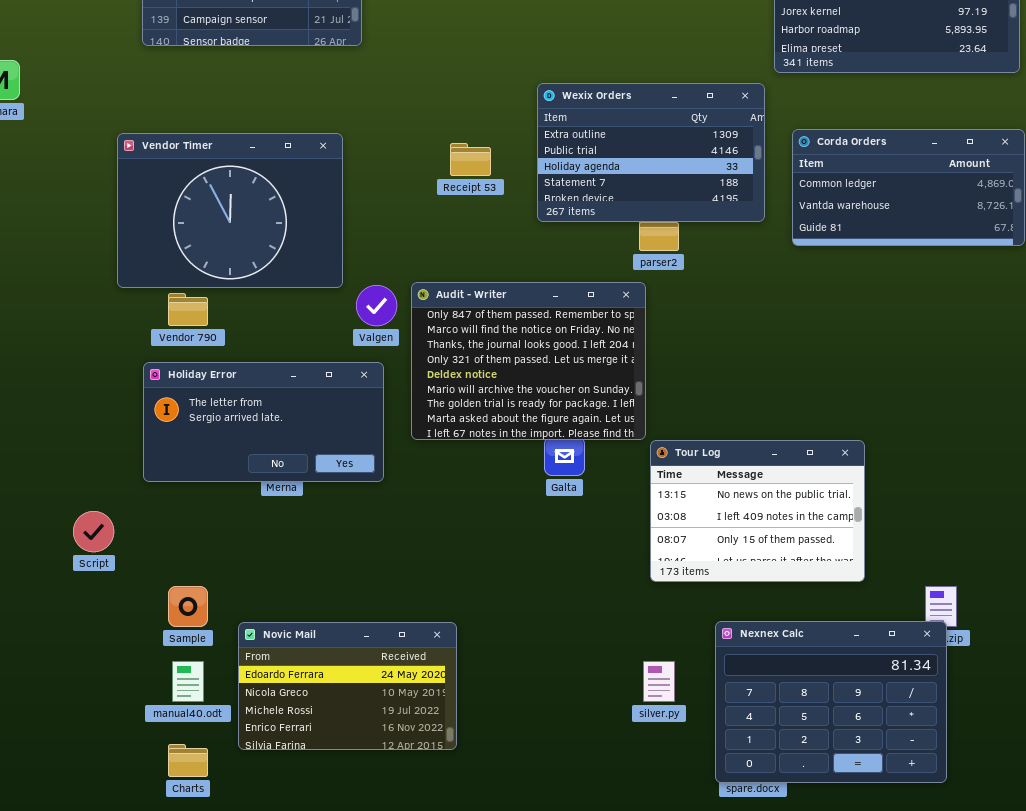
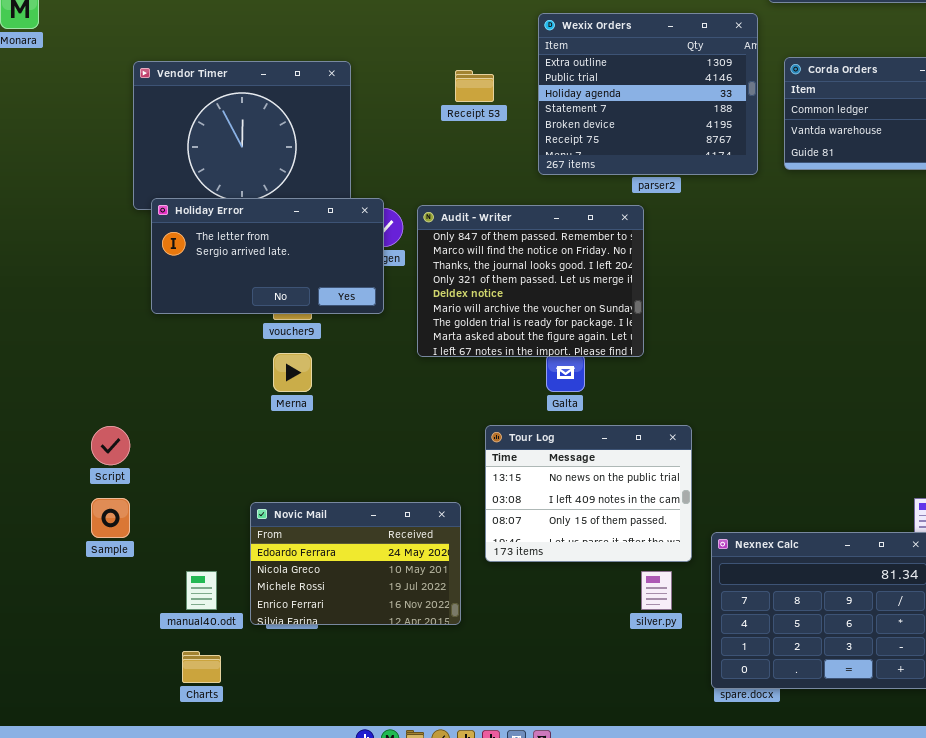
Wexix Orders: [537,83,765,222] -> [538,13,758,175], resized
Holiday Error: [143,362,384,482] -> [151,198,384,314], moved
Tour Log: [650,440,865,582] -> [485,425,692,562], moved
Sample: [168,586,208,627] -> [91,498,130,538], moved
Novic Mail: [238,622,457,750] -> [250,502,461,625], moved

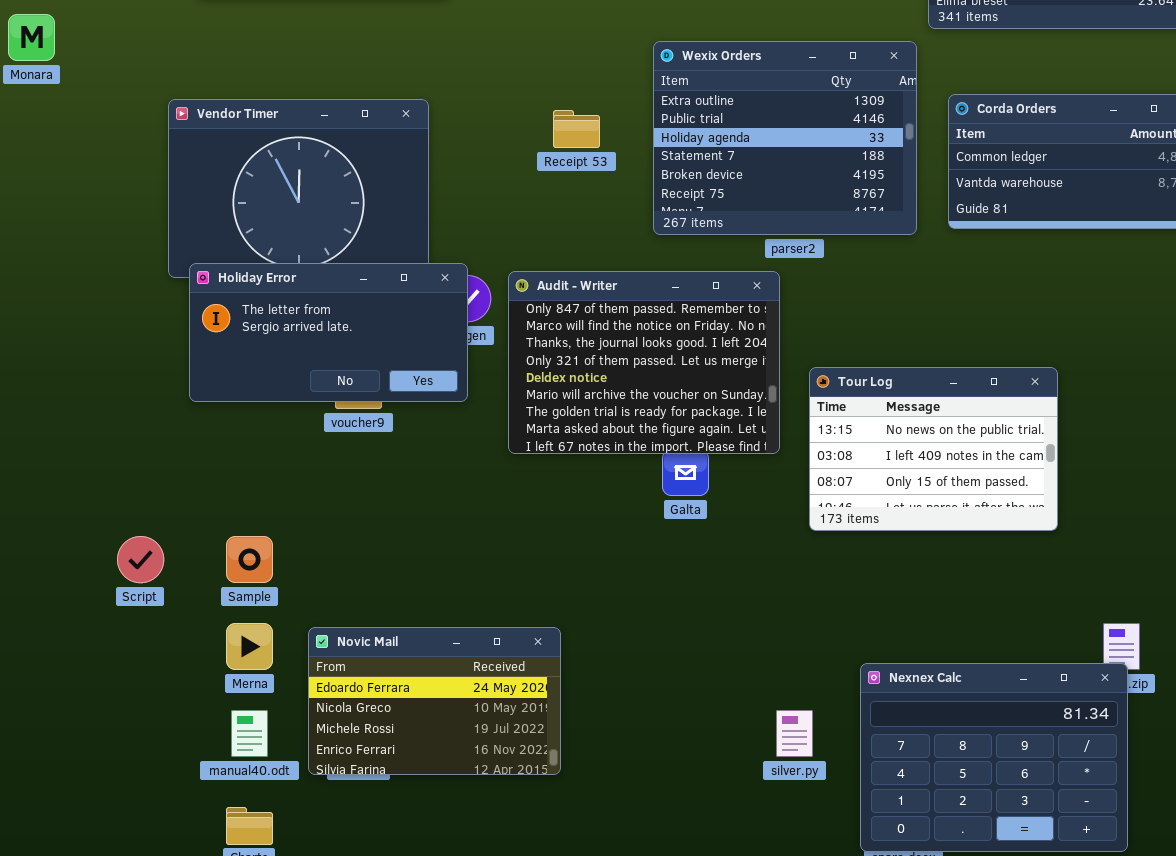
Merna: [273,353,312,392] -> [226,623,273,670], moved
Tour Log: [485,425,692,562] -> [809,367,1058,531], moved
Sample: [91,498,130,538] -> [226,536,273,583], moved

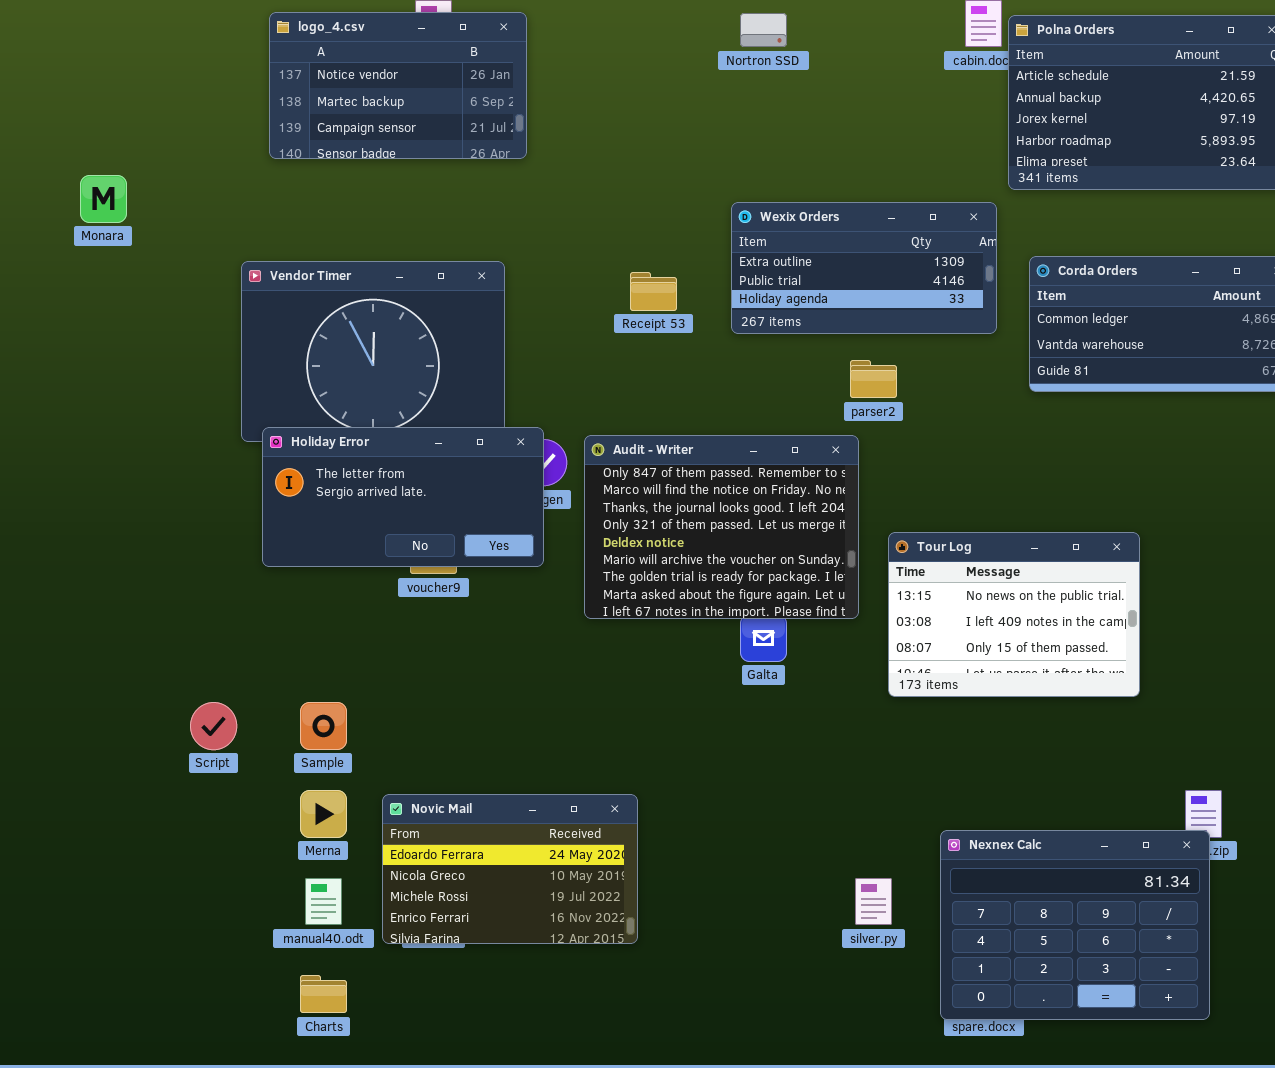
Wexix Orders: [653,41,917,235] -> [731,202,997,334], resized

